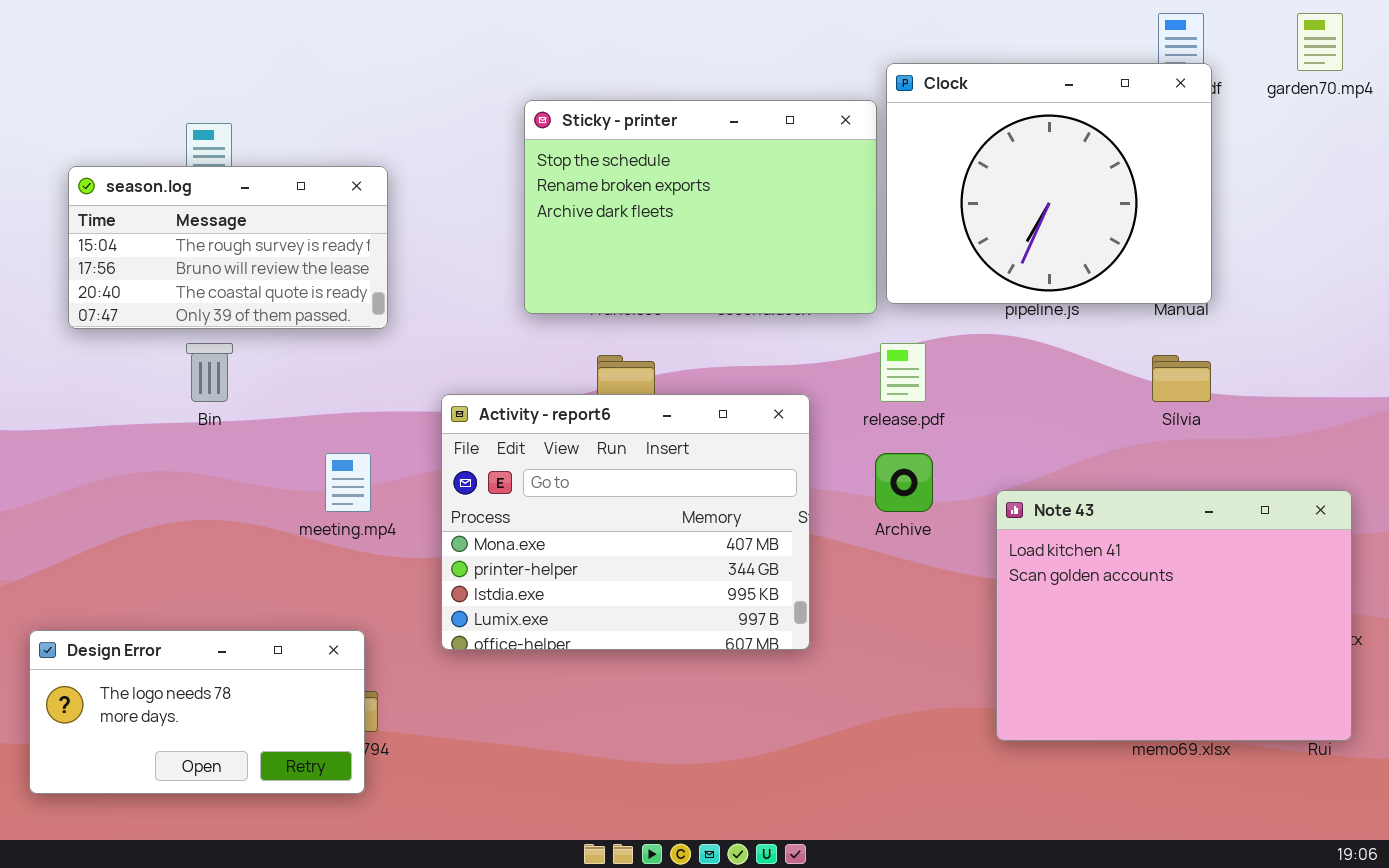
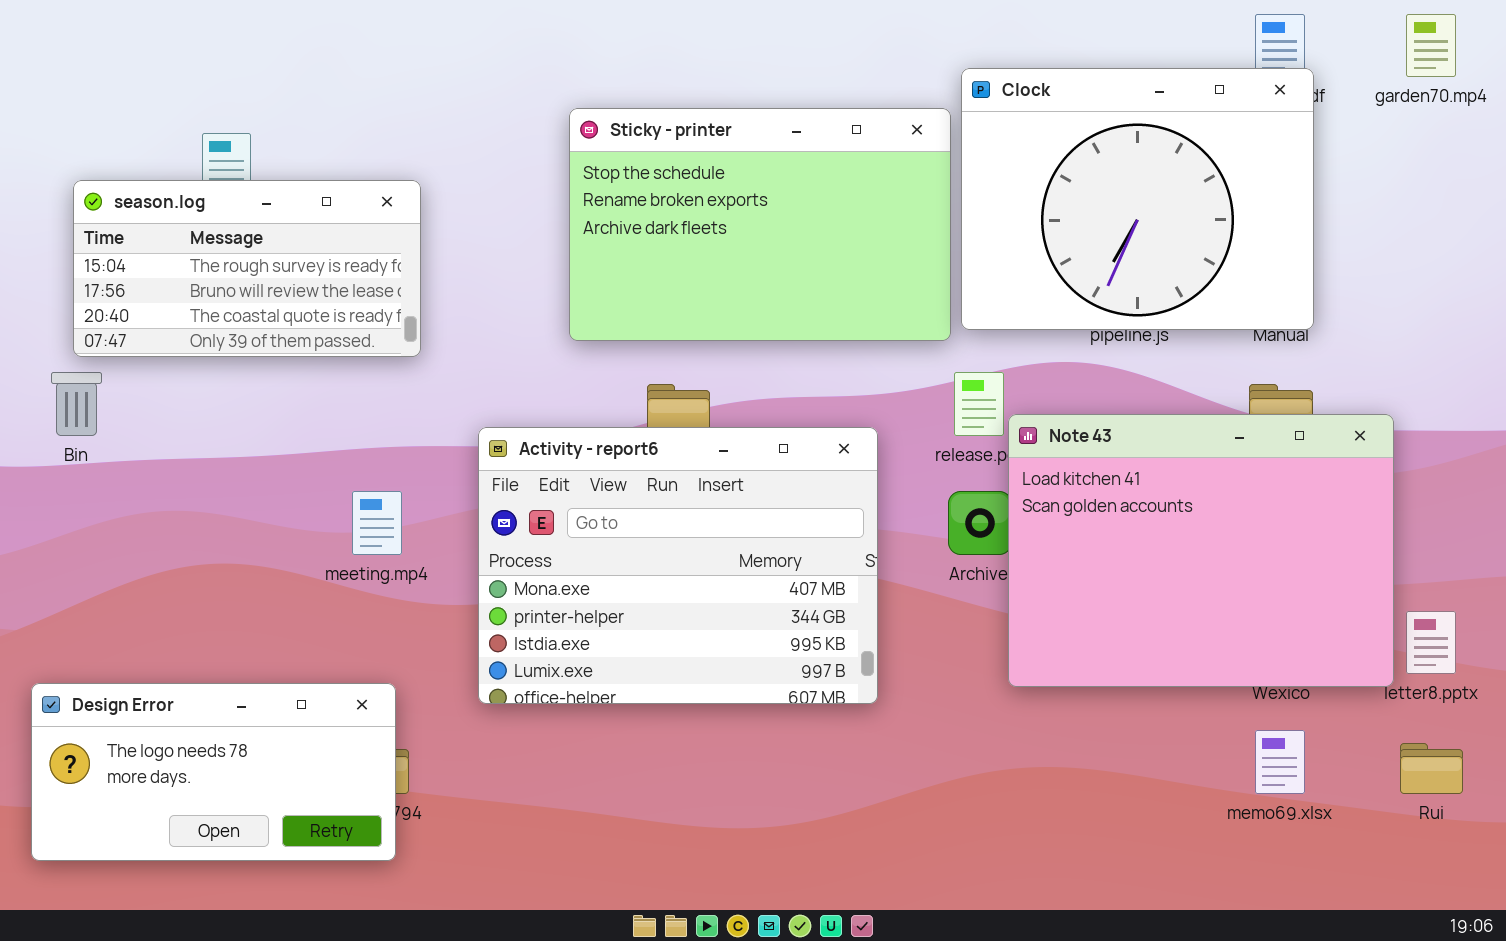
Bin: [186,343,233,402] -> [51,372,102,436], moved
Note 43: [996,490,1352,741] -> [1008,414,1394,687], moved

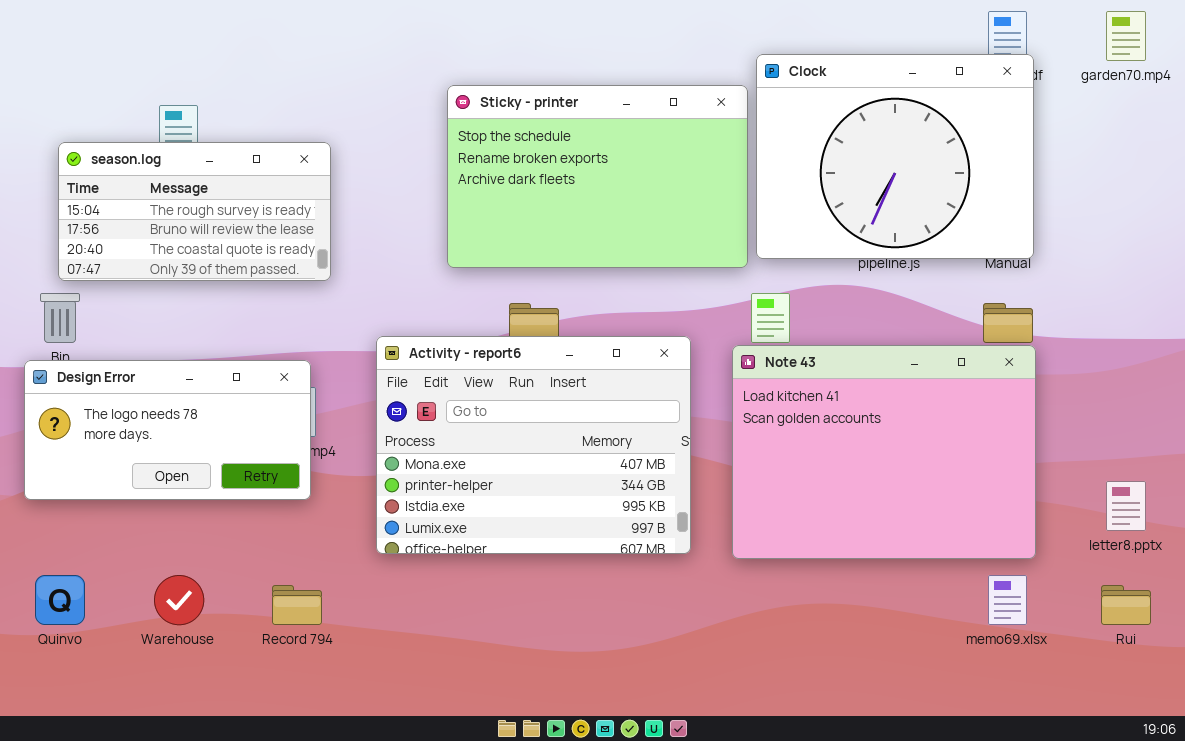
Note 43: [1008,414,1394,687] -> [732,345,1036,559], moved
Design Error: [31,683,396,861] -> [24,360,311,500], moved

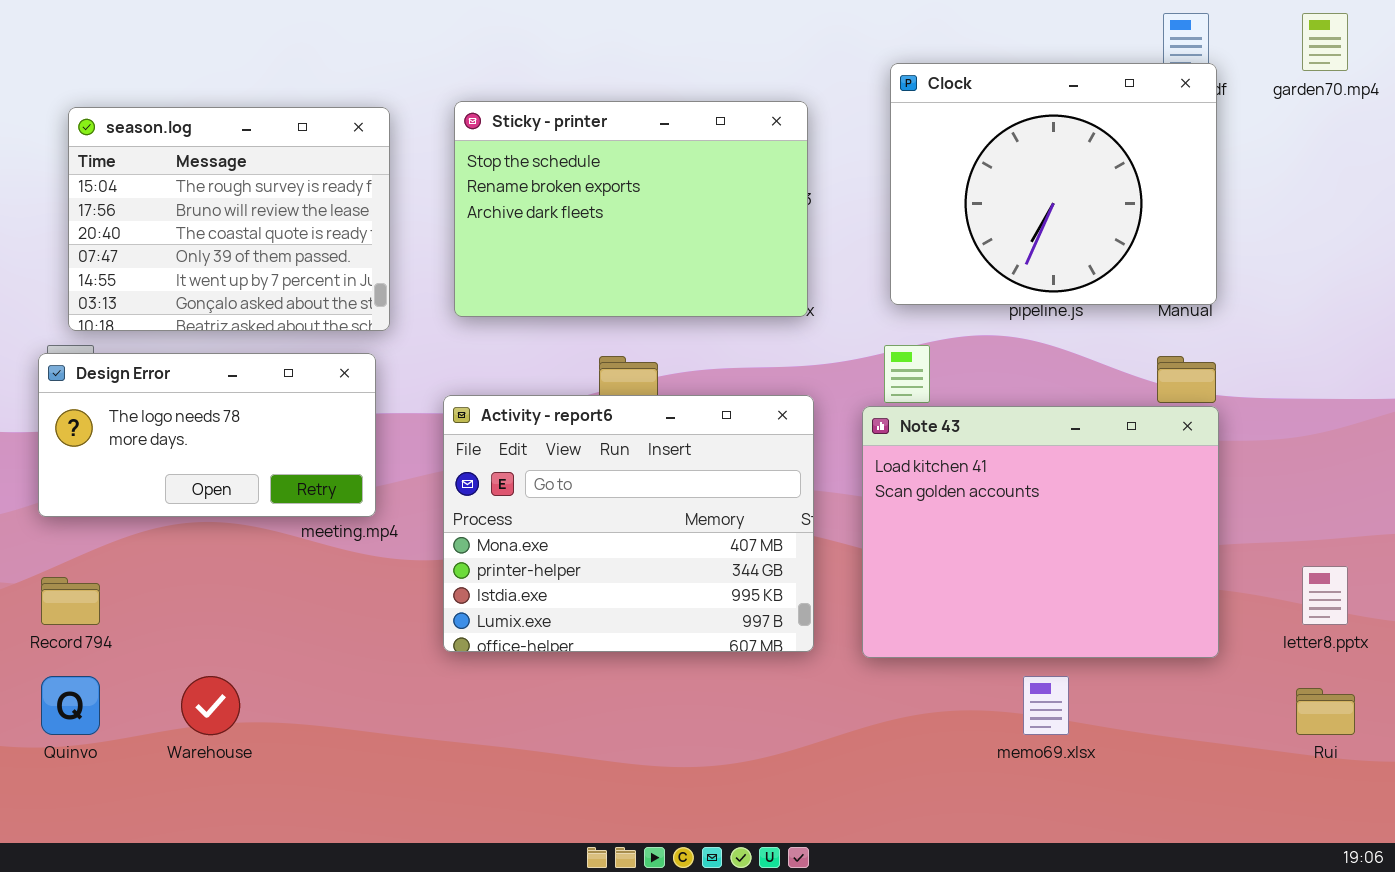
Sticky - printer: [447,85,748,268] -> [454,101,808,317], moved
season.log: [58,142,331,281] -> [68,107,390,331], resized
Design Error: [24,360,311,500] -> [38,353,376,517], moved
memo69.xlsx: [988,575,1027,625] -> [1023,676,1069,735], moved
Record 794: [272,585,322,625] -> [41,577,100,625], moved

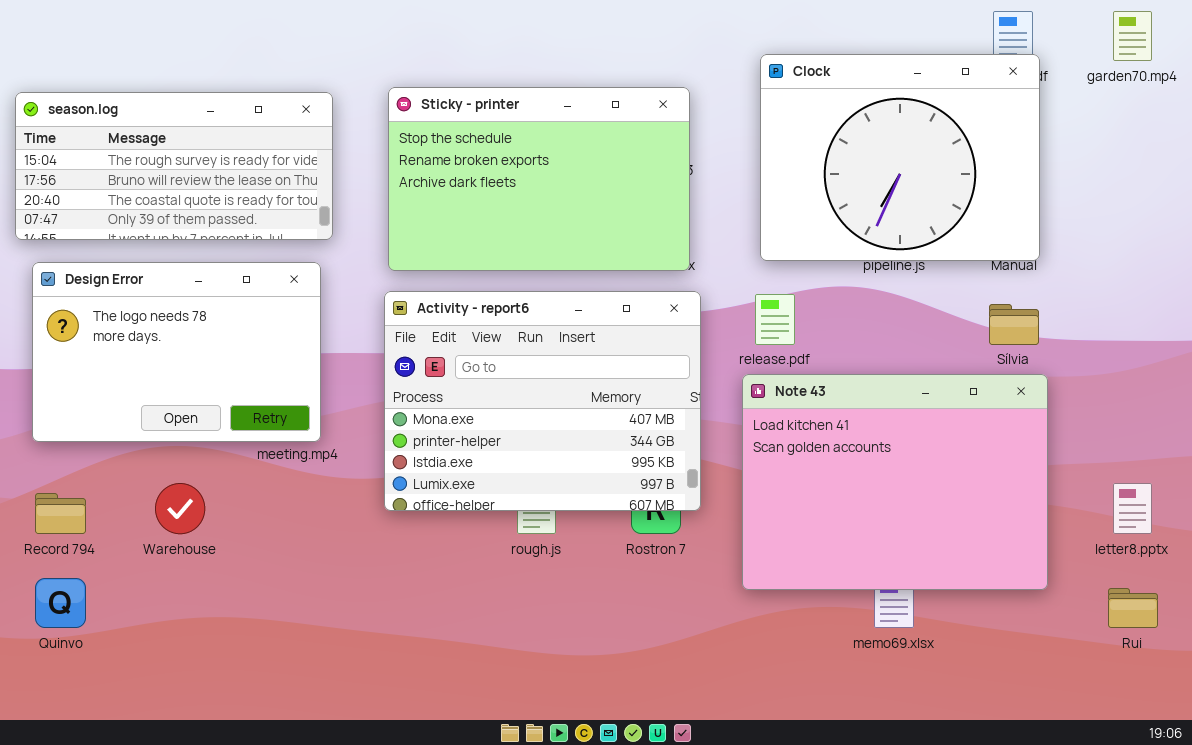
season.log: [68,107,390,331] -> [15,92,333,240], resized
Design Error: [38,353,376,517] -> [32,262,321,442], resized
Activity - report6: [443,395,814,652] -> [384,291,701,511], moved
Note 43: [862,406,1219,658] -> [742,374,1048,590], moved
Warehouse: [181,676,240,735] -> [155,483,205,534], moved

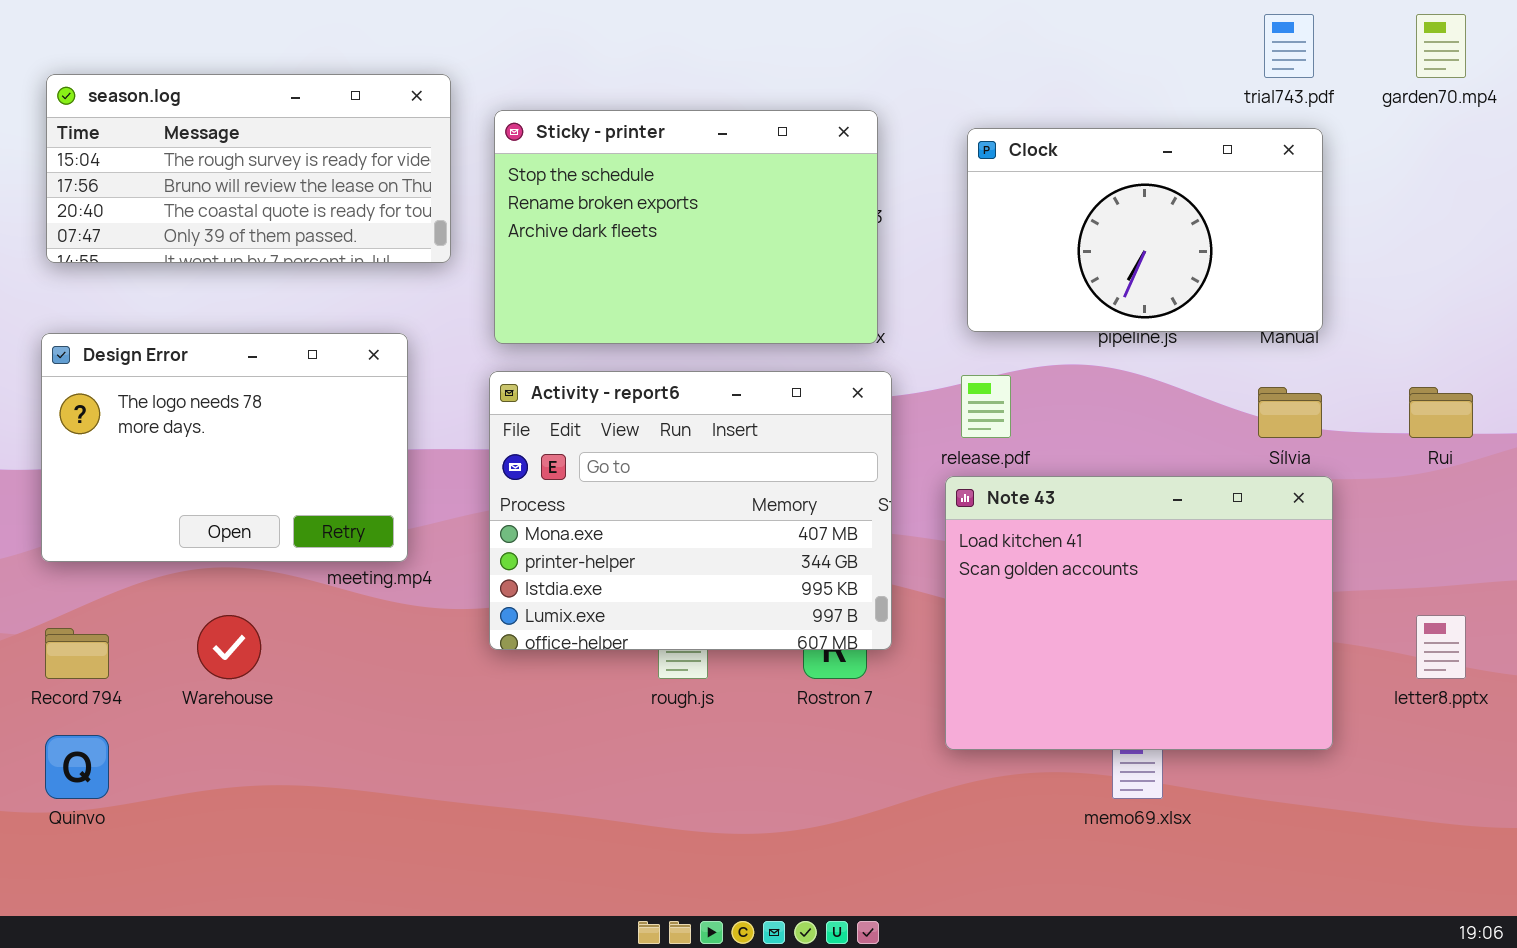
Clock: [760,54,1040,261] -> [967,128,1323,332], resized
season.log: [15,92,333,240] -> [46,74,451,263], moved
Rui: [1108,588,1158,628] -> [1409,387,1473,438], moved

